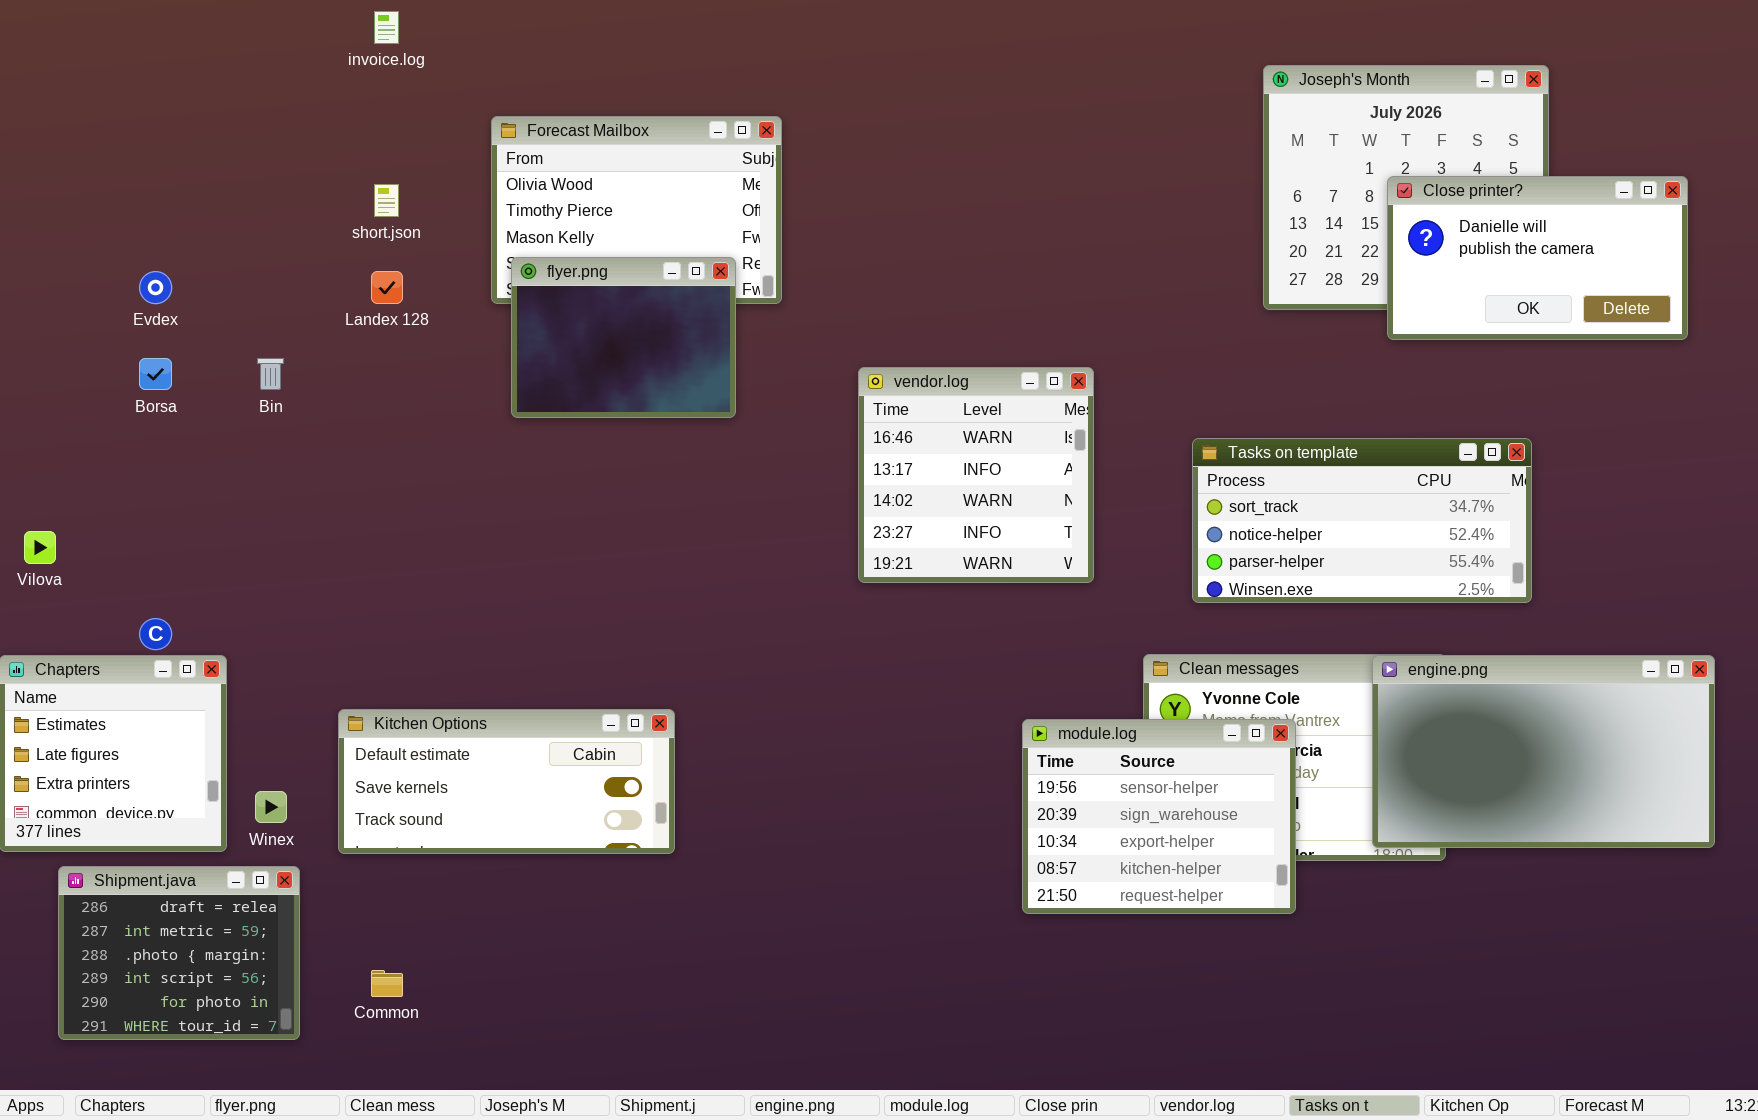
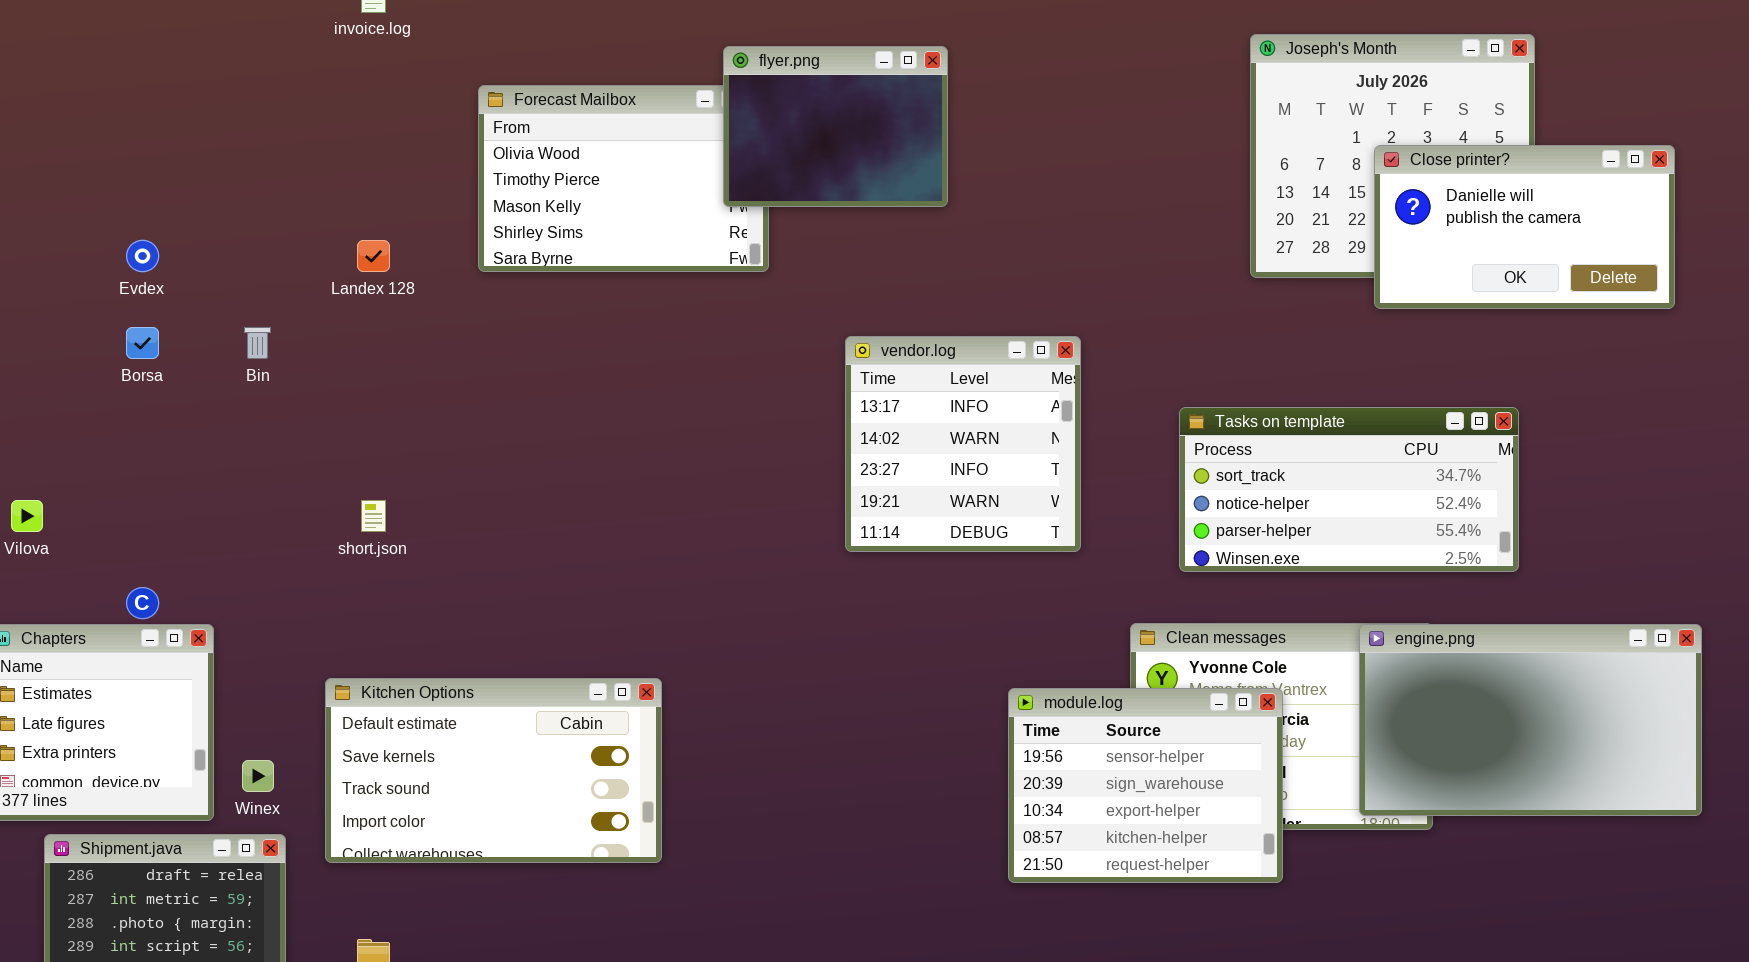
short.json: [374,184,399,217] -> [361,500,386,532], moved
flyer.png: [511,257,736,418] -> [723,46,948,207], moved
vendor.log: [858,367,1094,583] -> [845,336,1081,552], scrolled down 1 row
Kitchen Options: [338,709,675,854] -> [325,678,662,863], resized

